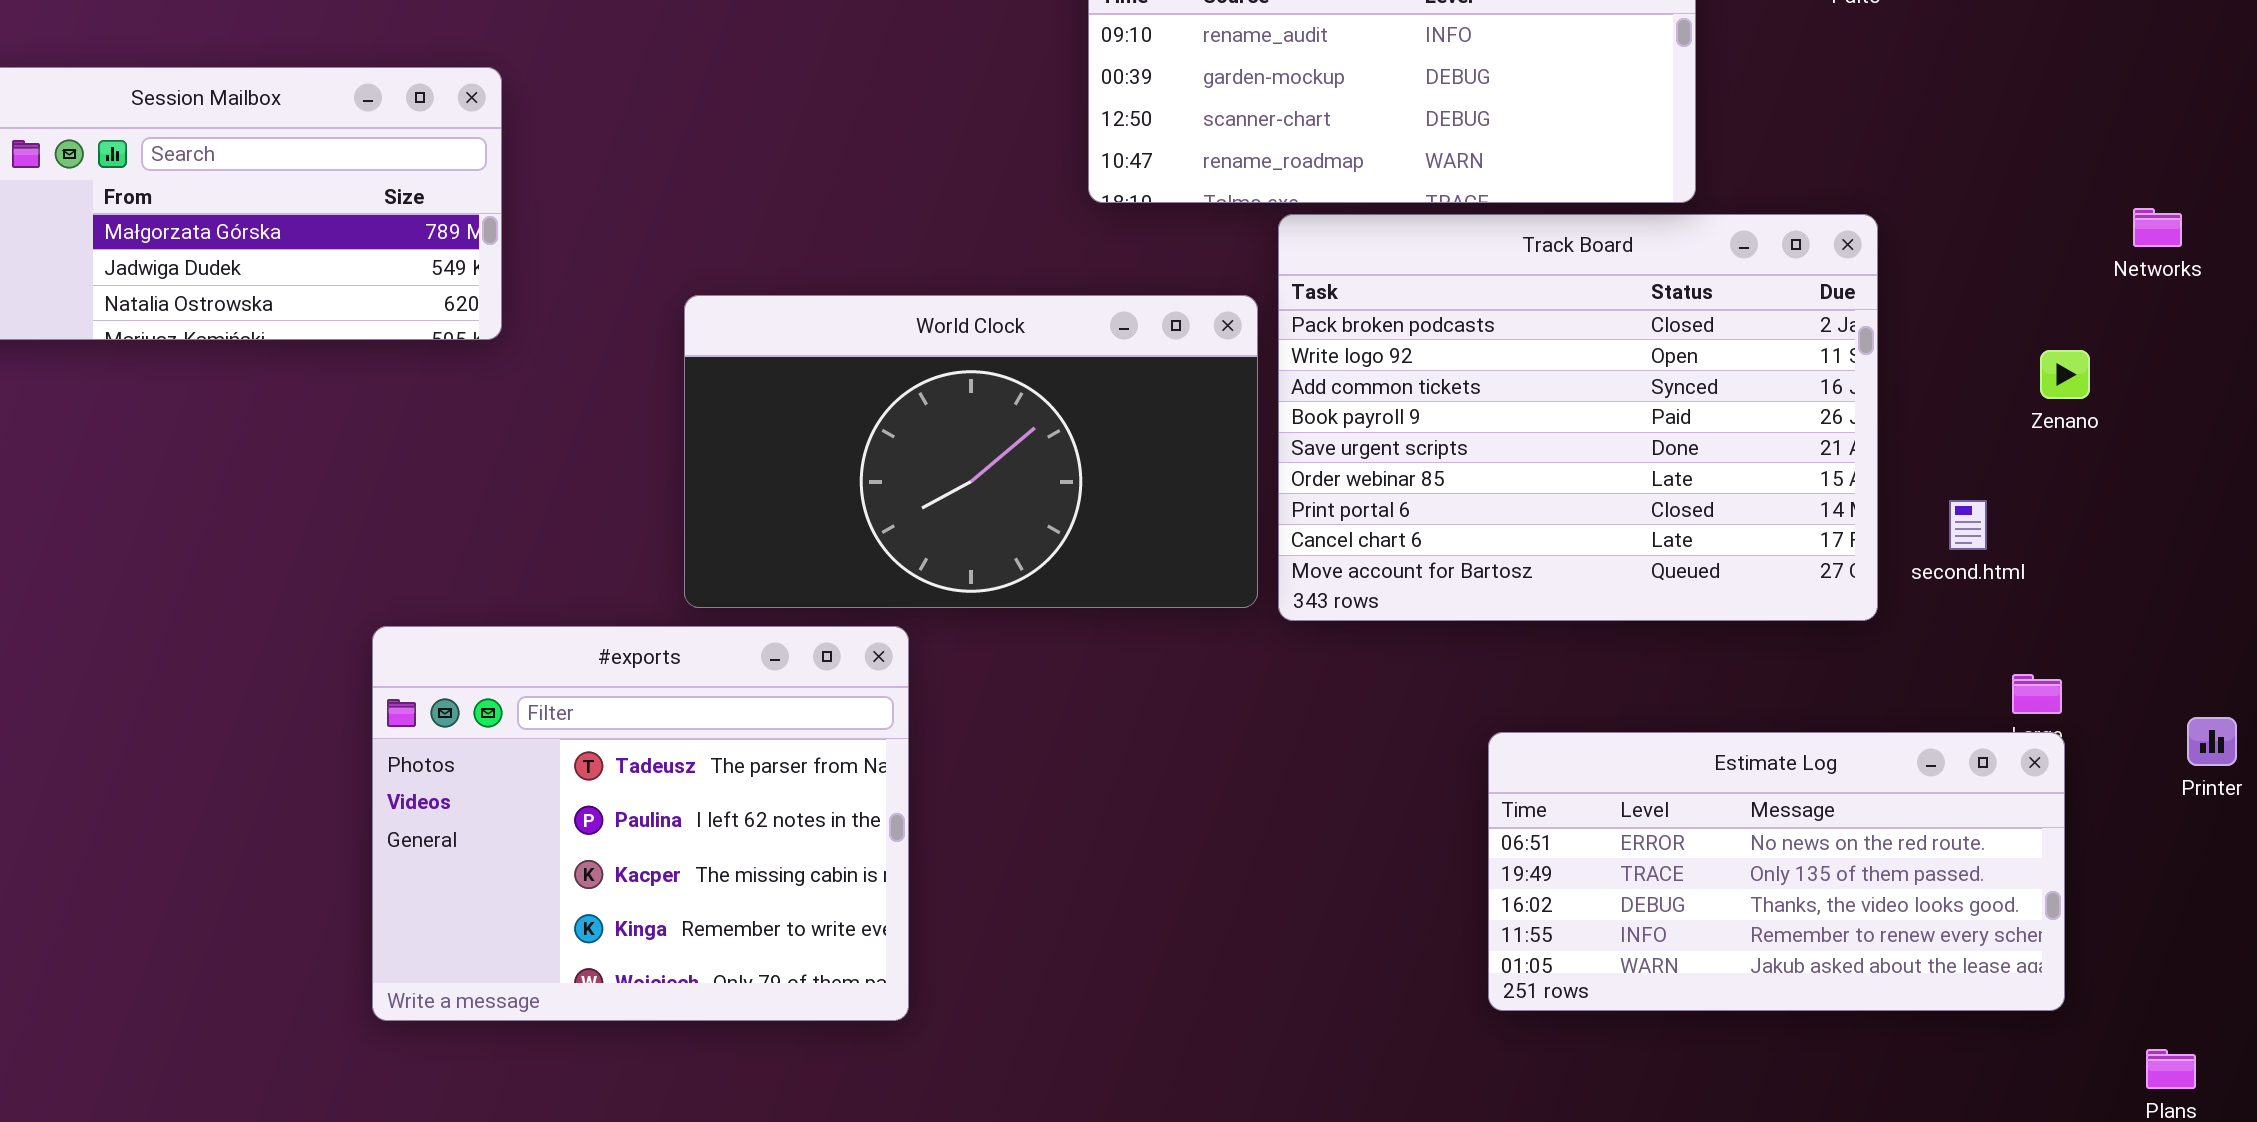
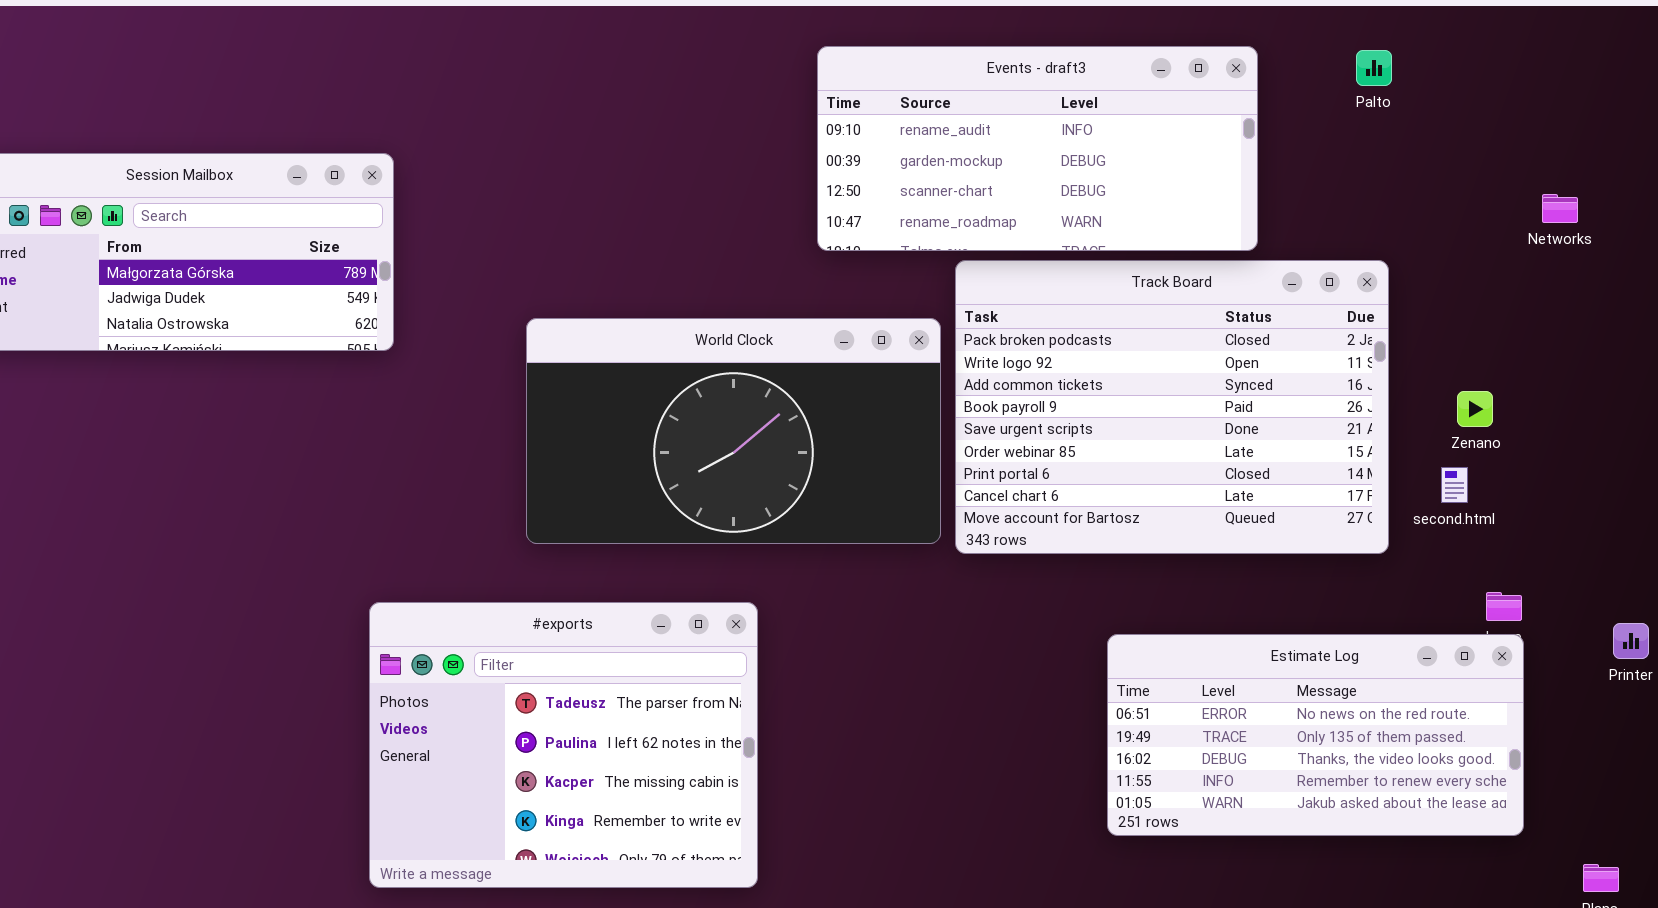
Networks: [2133,208,2182,247] -> [1542,194,1578,223], moved
Zenano: [2040,350,2090,399] -> [1457,391,1493,427], moved
#exports: [372,626,909,1021] -> [369,602,758,888], moved

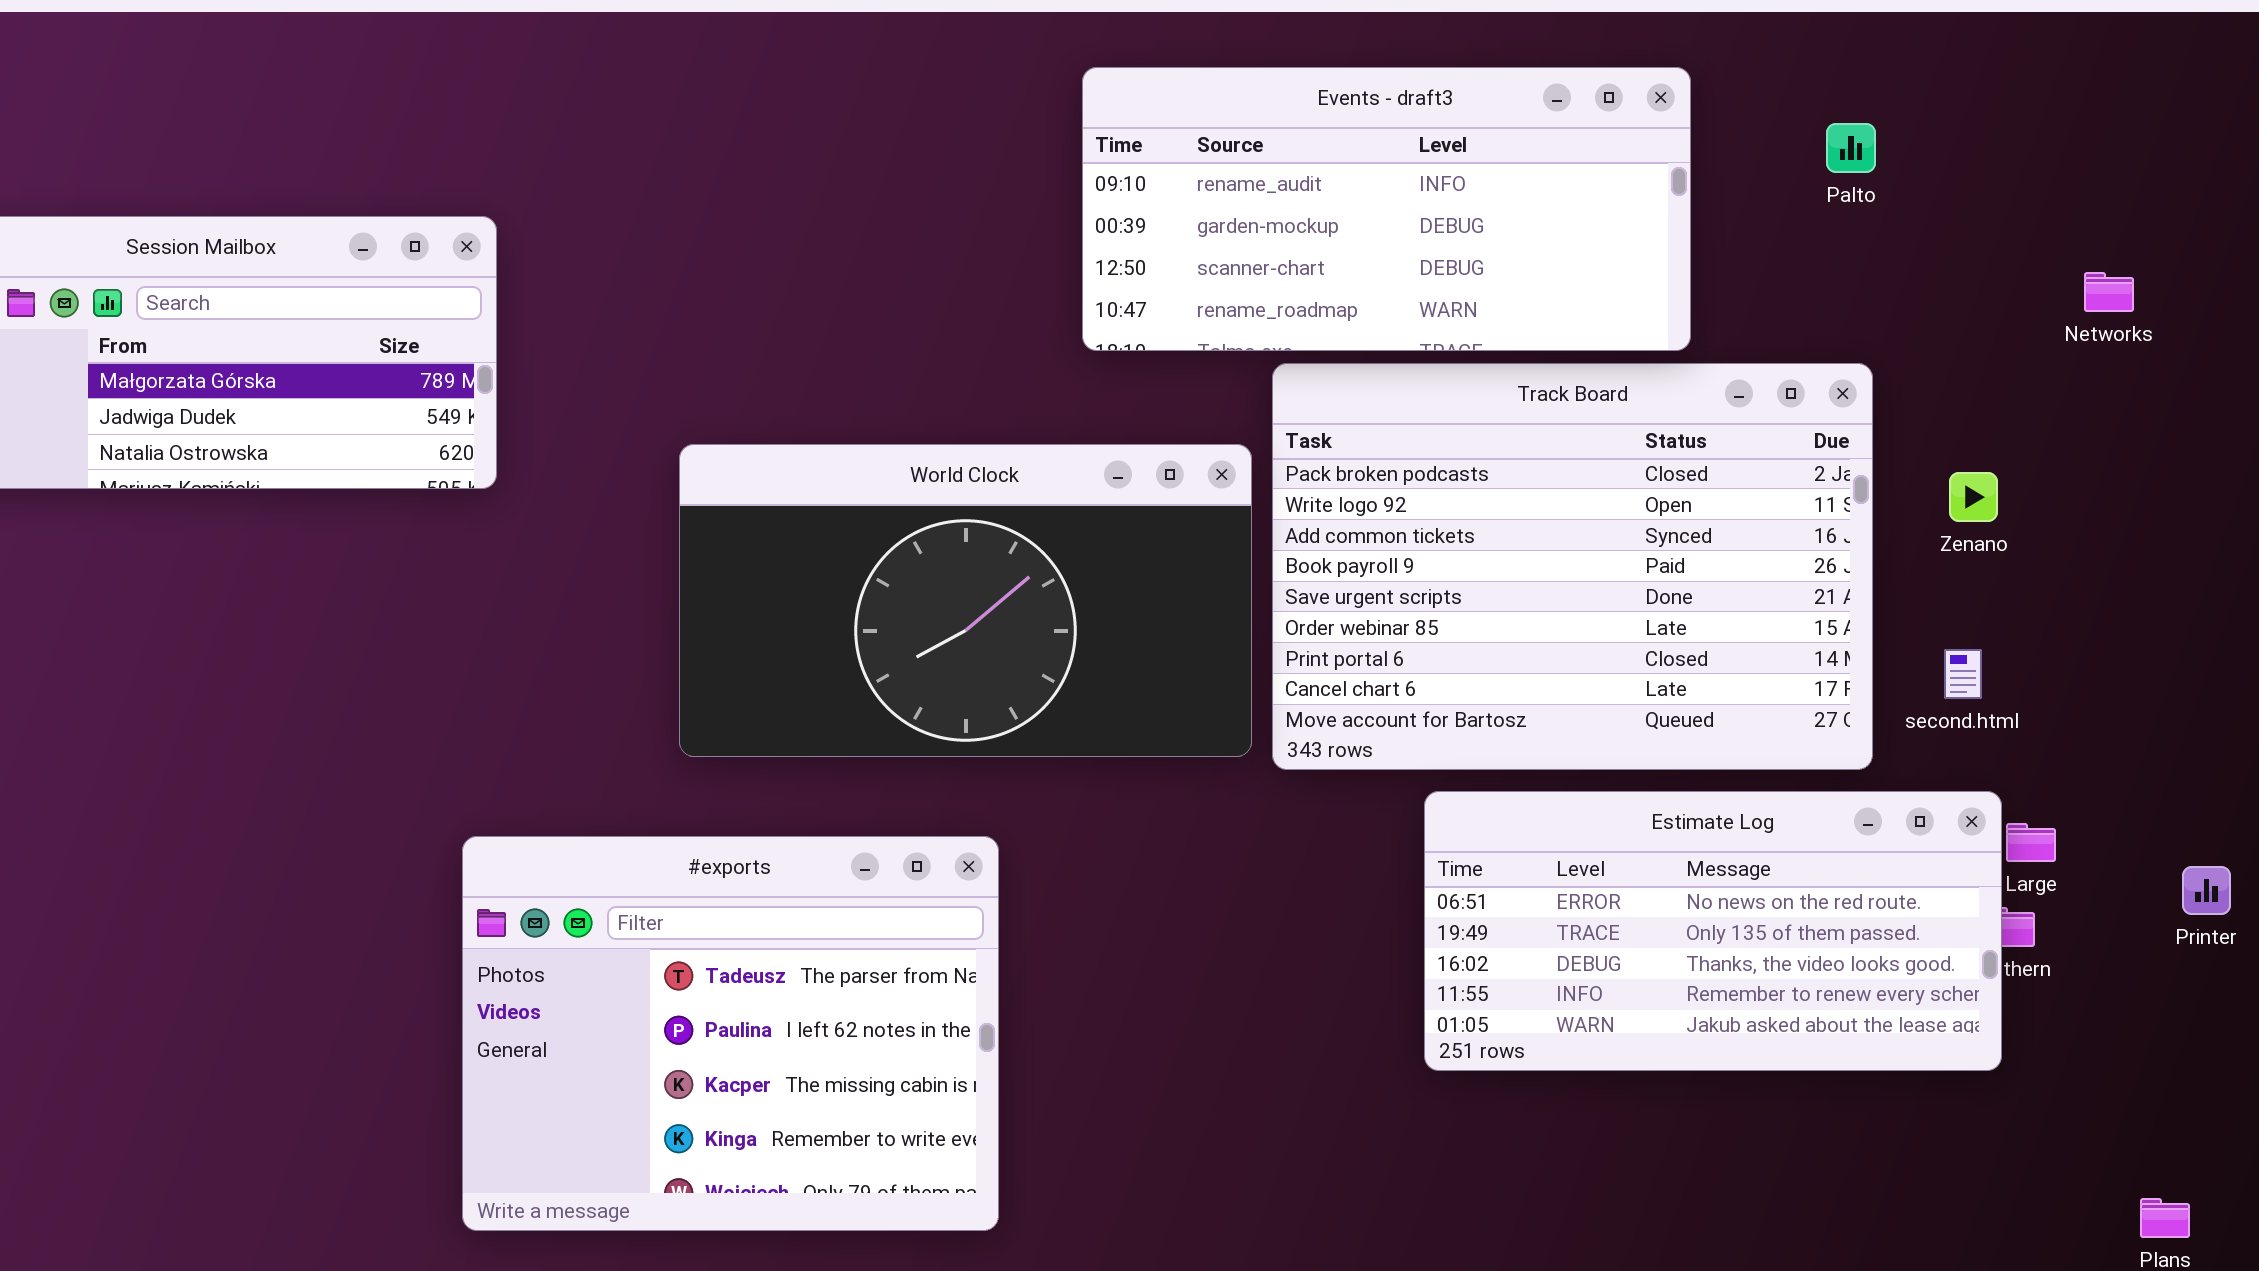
Palto: [1356,50,1392,86] -> [1826,123,1876,173], moved
Zenano: [1457,391,1493,427] -> [1949,472,1998,522], moved
Estimate Log: [1107,634,1524,836] -> [1424,791,2002,1071], moved

